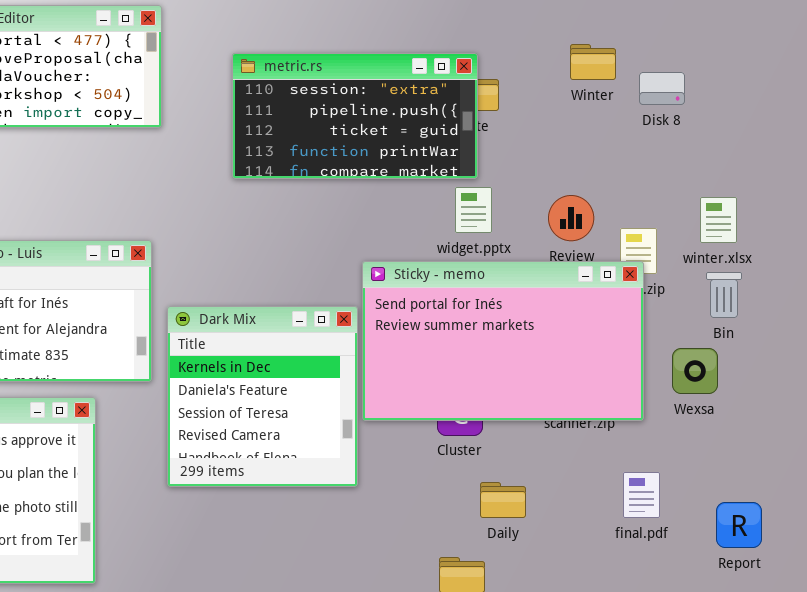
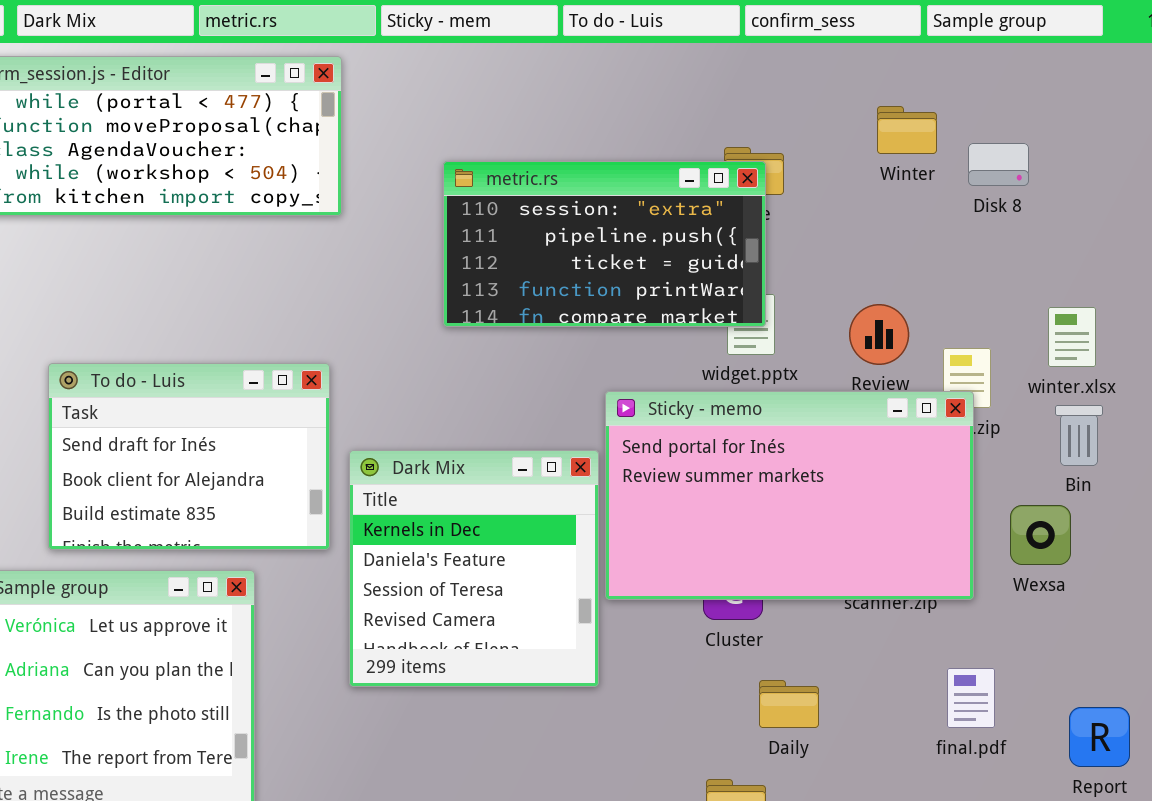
metric.rs: [232,53,478,179] -> [443,161,766,327], moved

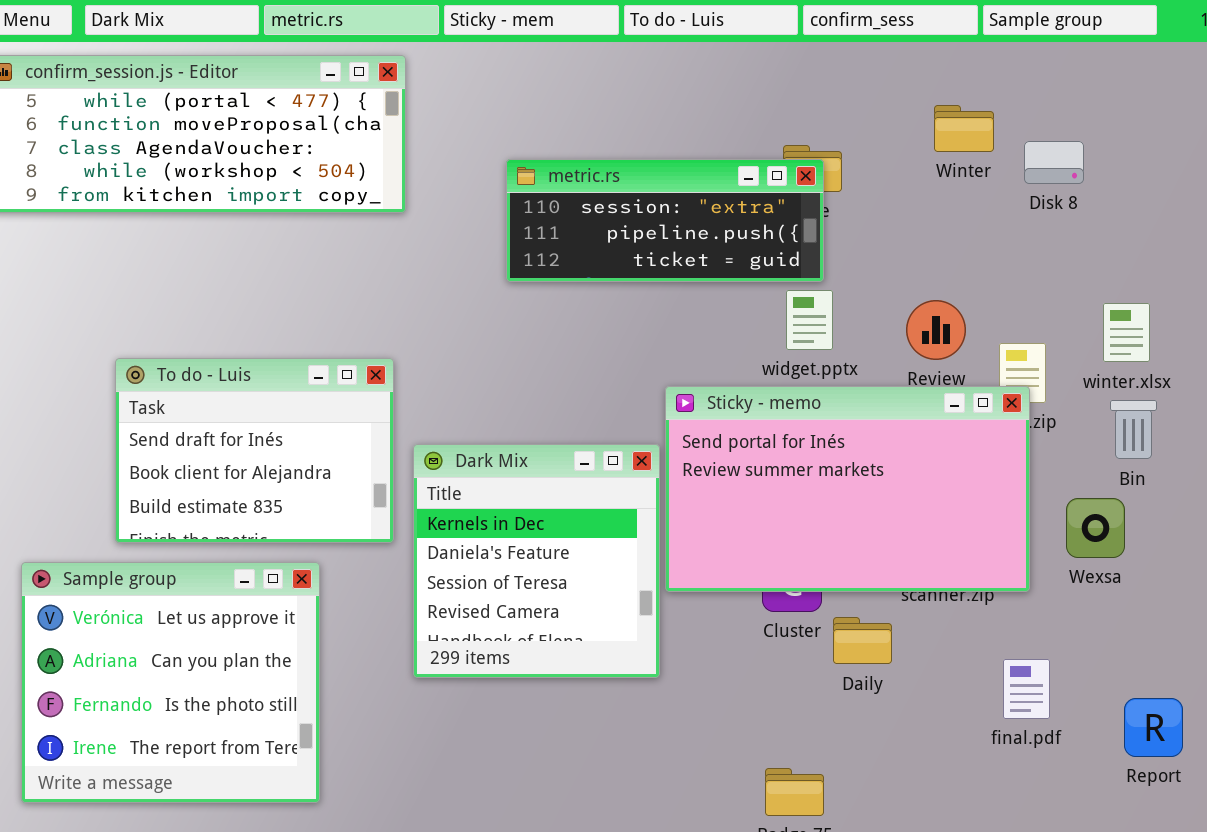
metric.rs: [443,161,766,327] -> [506,159,824,282], resized
Daily: [759,680,819,728] -> [833,617,892,664], moved

